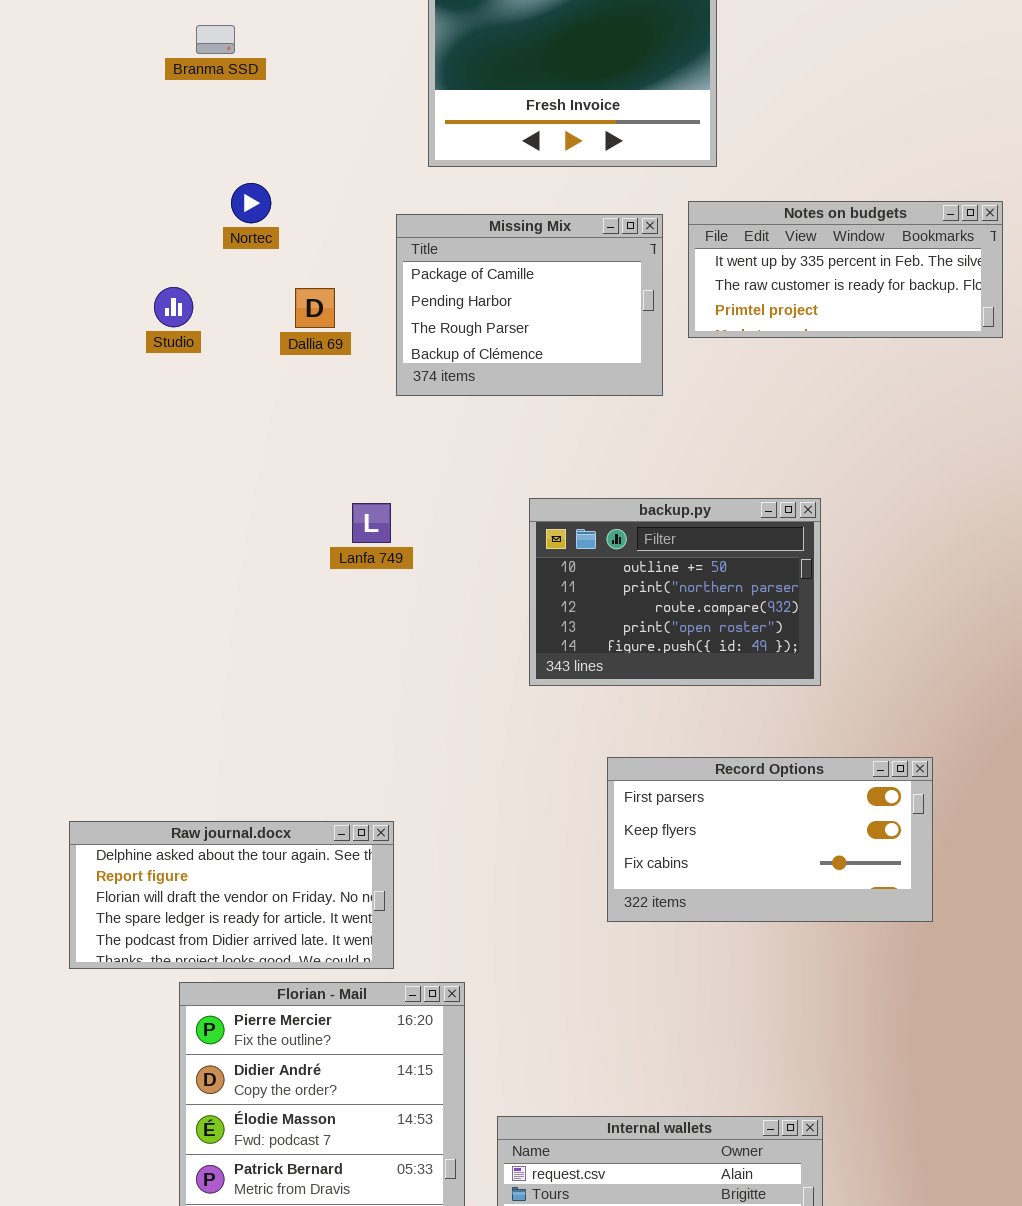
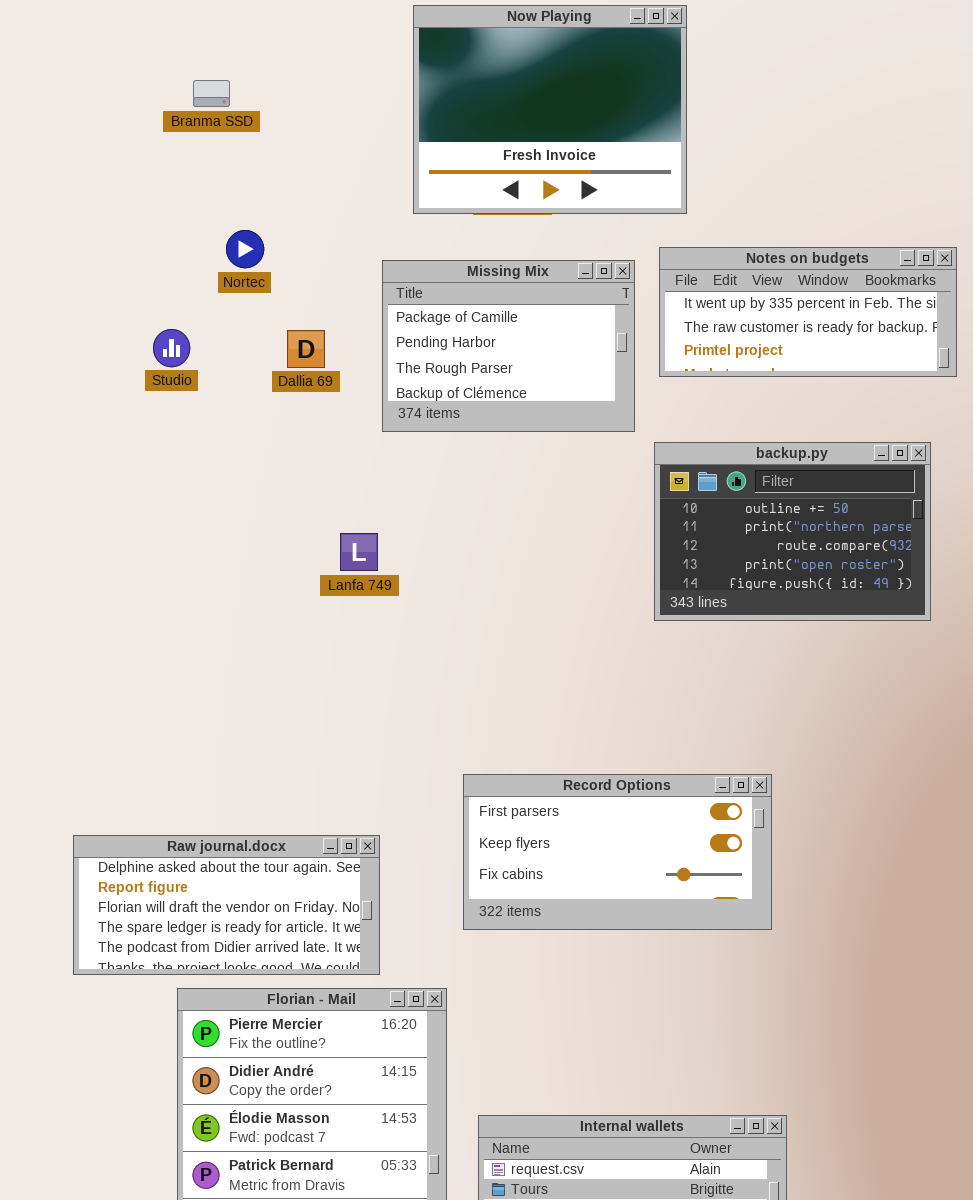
backup.py: [529,498,821,686] -> [654,442,931,621], moved
Record Options: [607,757,933,922] -> [463,774,772,930], moved

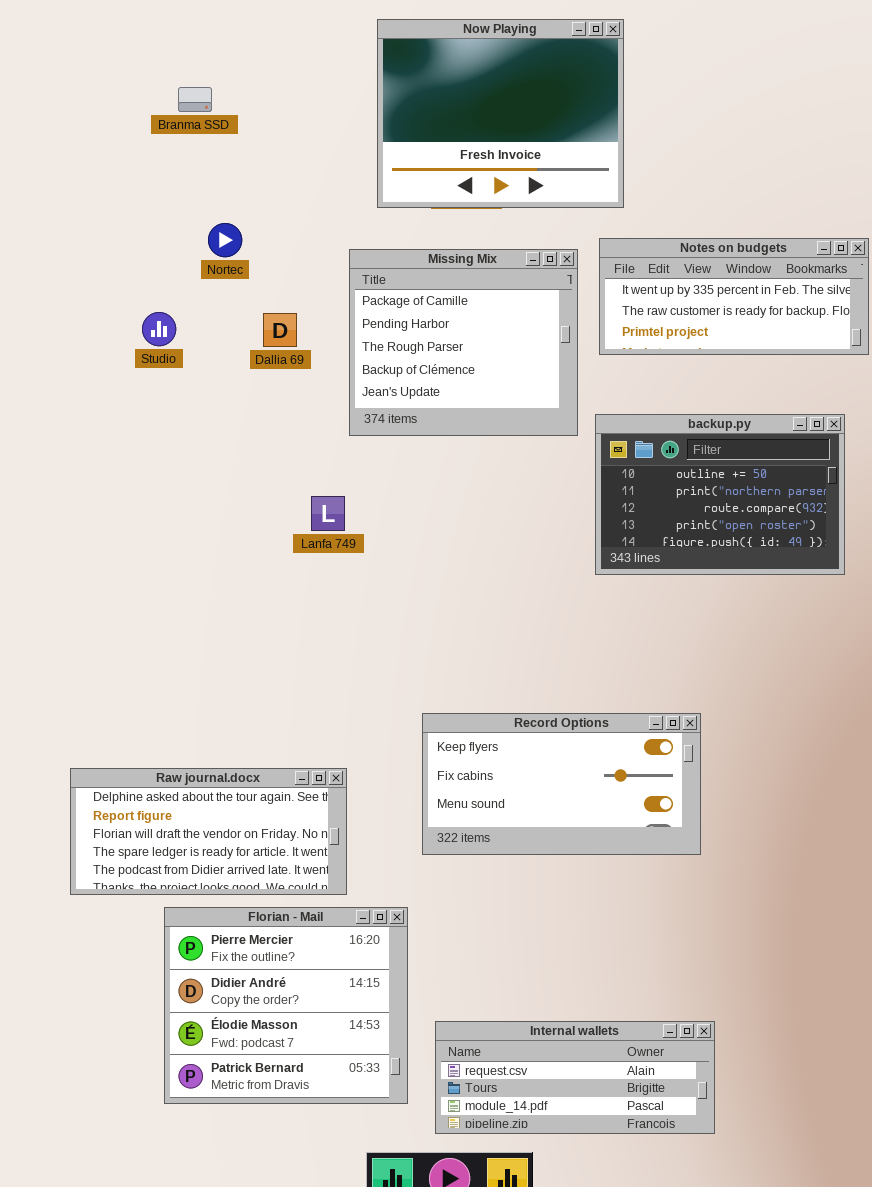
Missing Mix: [382,260,635,432] -> [349,249,578,436], resized
Record Options: [463,774,772,930] -> [422,713,701,855], scrolled down 1 row

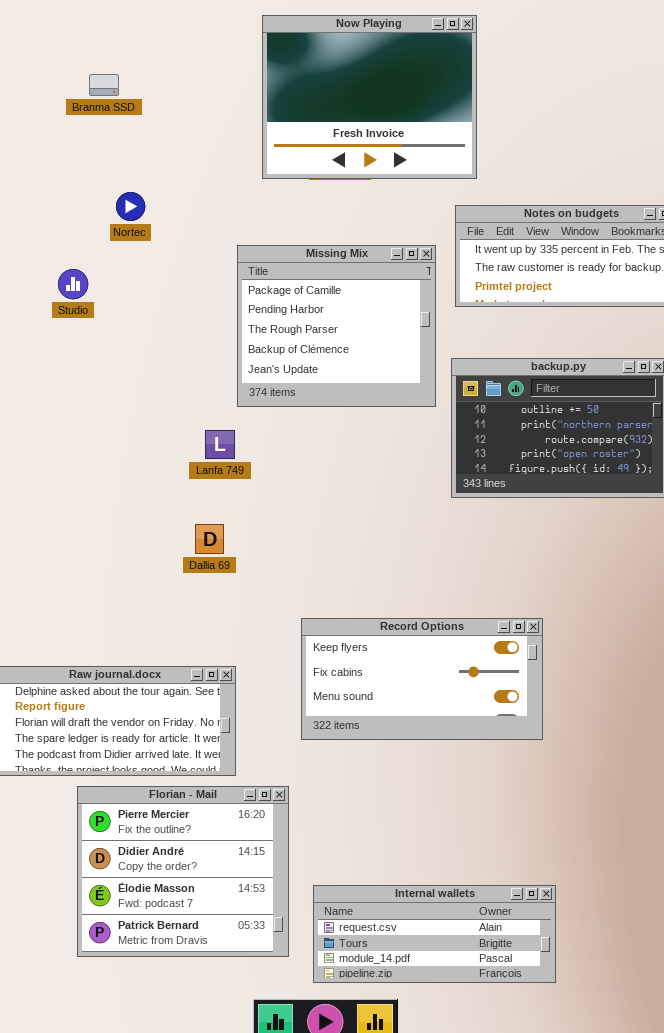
Missing Mix: [349,249,578,436] -> [237,245,436,407], moved
Dallia 69: [263,313,297,347] -> [195,524,224,554], moved

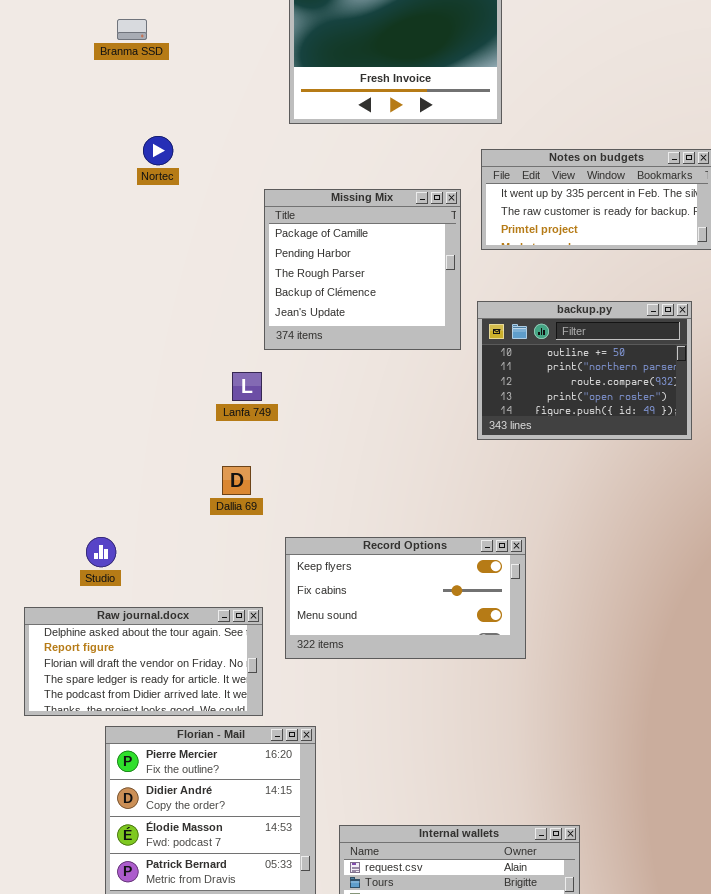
Studio: [58,269,88,299] -> [86,537,116,567], moved
Record Options: [301,618,543,740] -> [285,537,526,659], moved

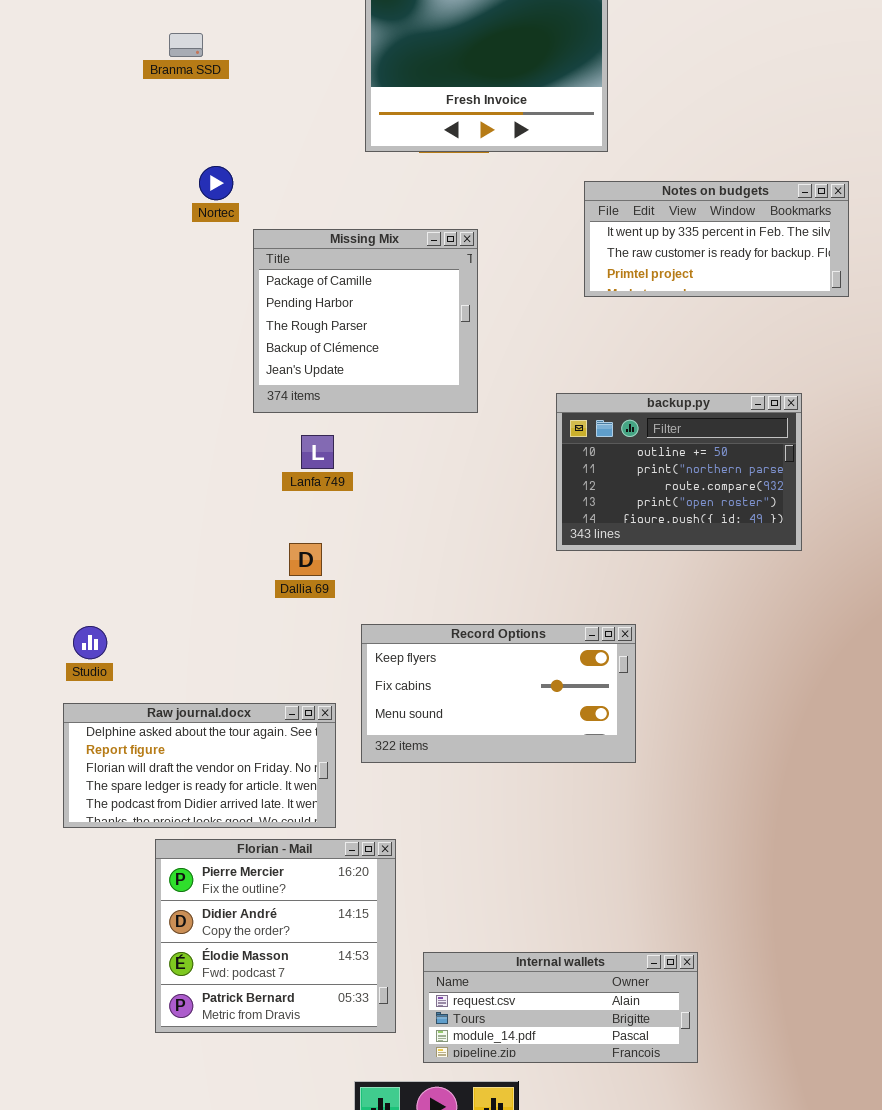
Missing Mix: [264,189,461,350] -> [253,229,478,413], moved
backup.py: [477,301,692,440] -> [556,393,802,551], moved
Studio: [86,537,116,567] -> [73,626,107,659], moved

